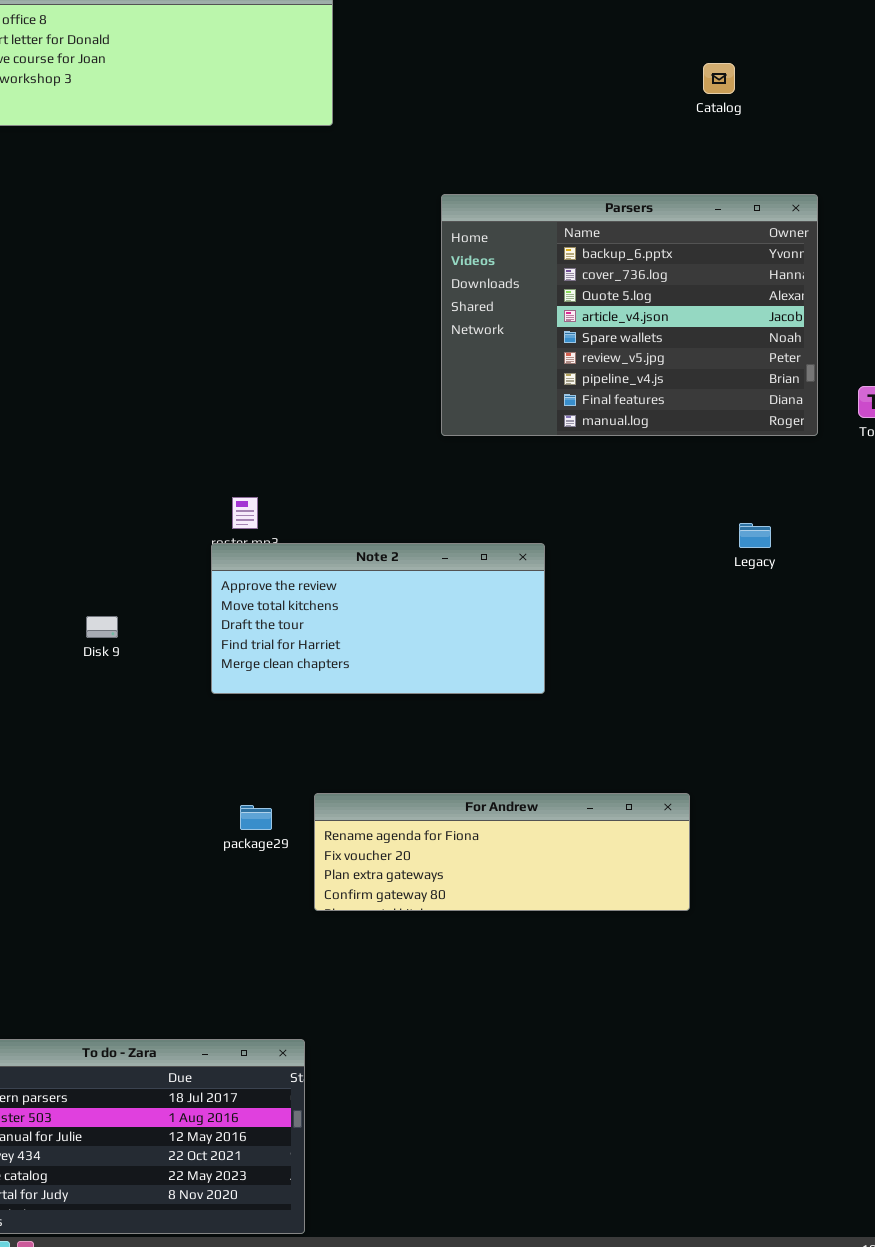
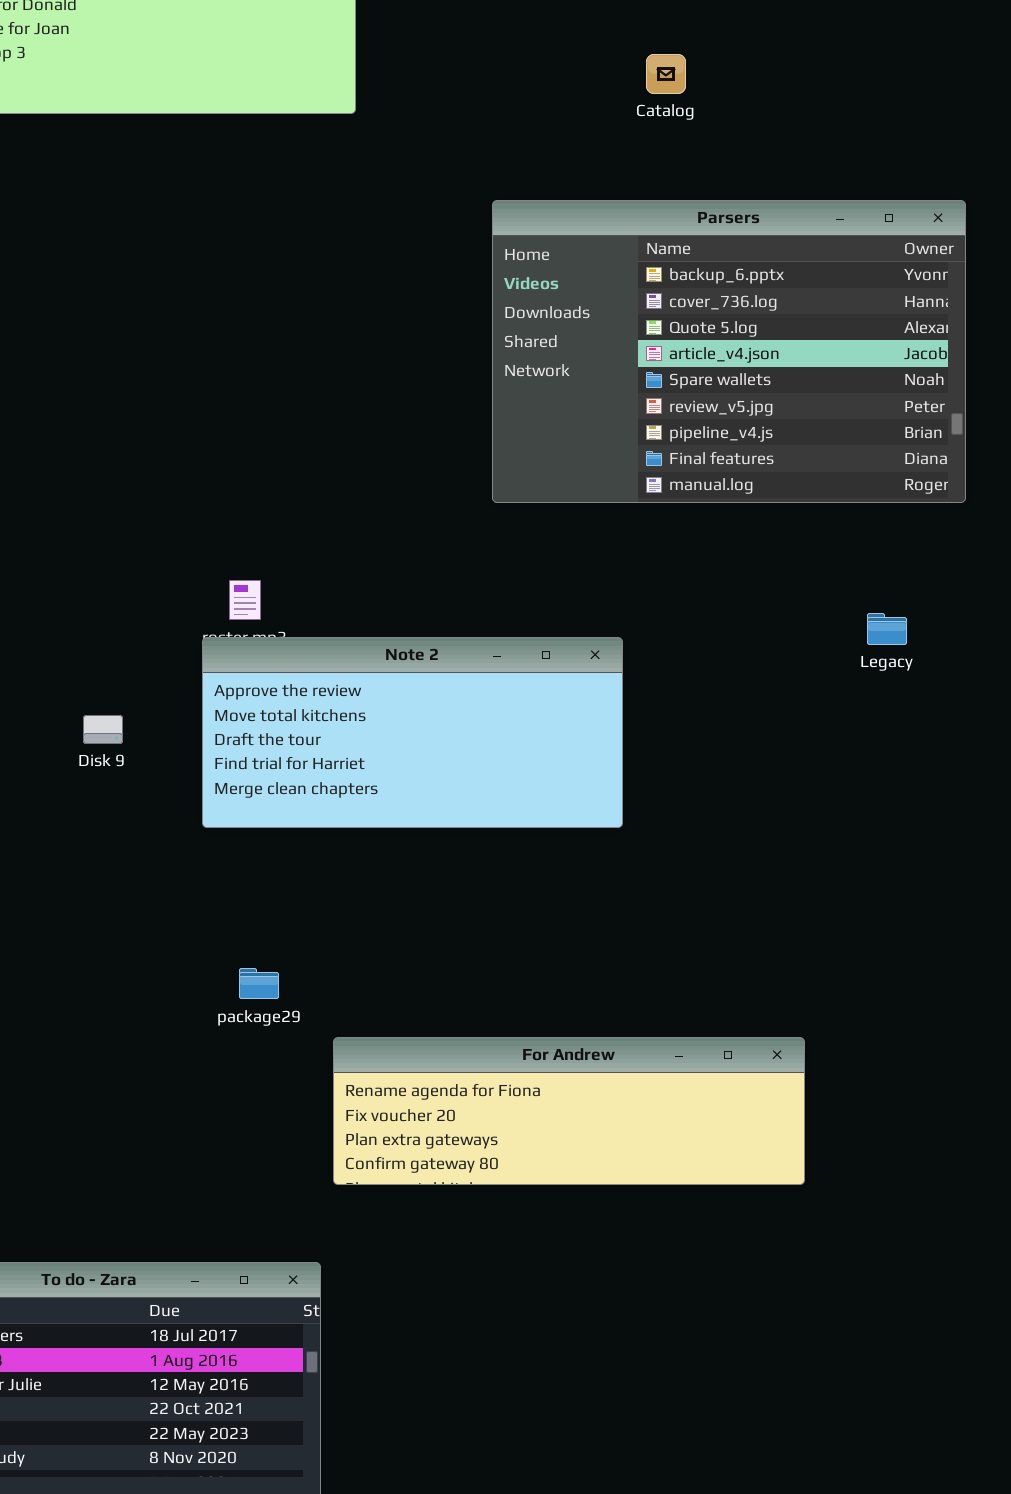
Catalog: [703,63,735,94] -> [646,54,686,94], moved
Disk 9: [86,616,118,638] -> [83,715,123,744], moved
For Andrew: [314,793,690,911] -> [333,1037,805,1185], moved

